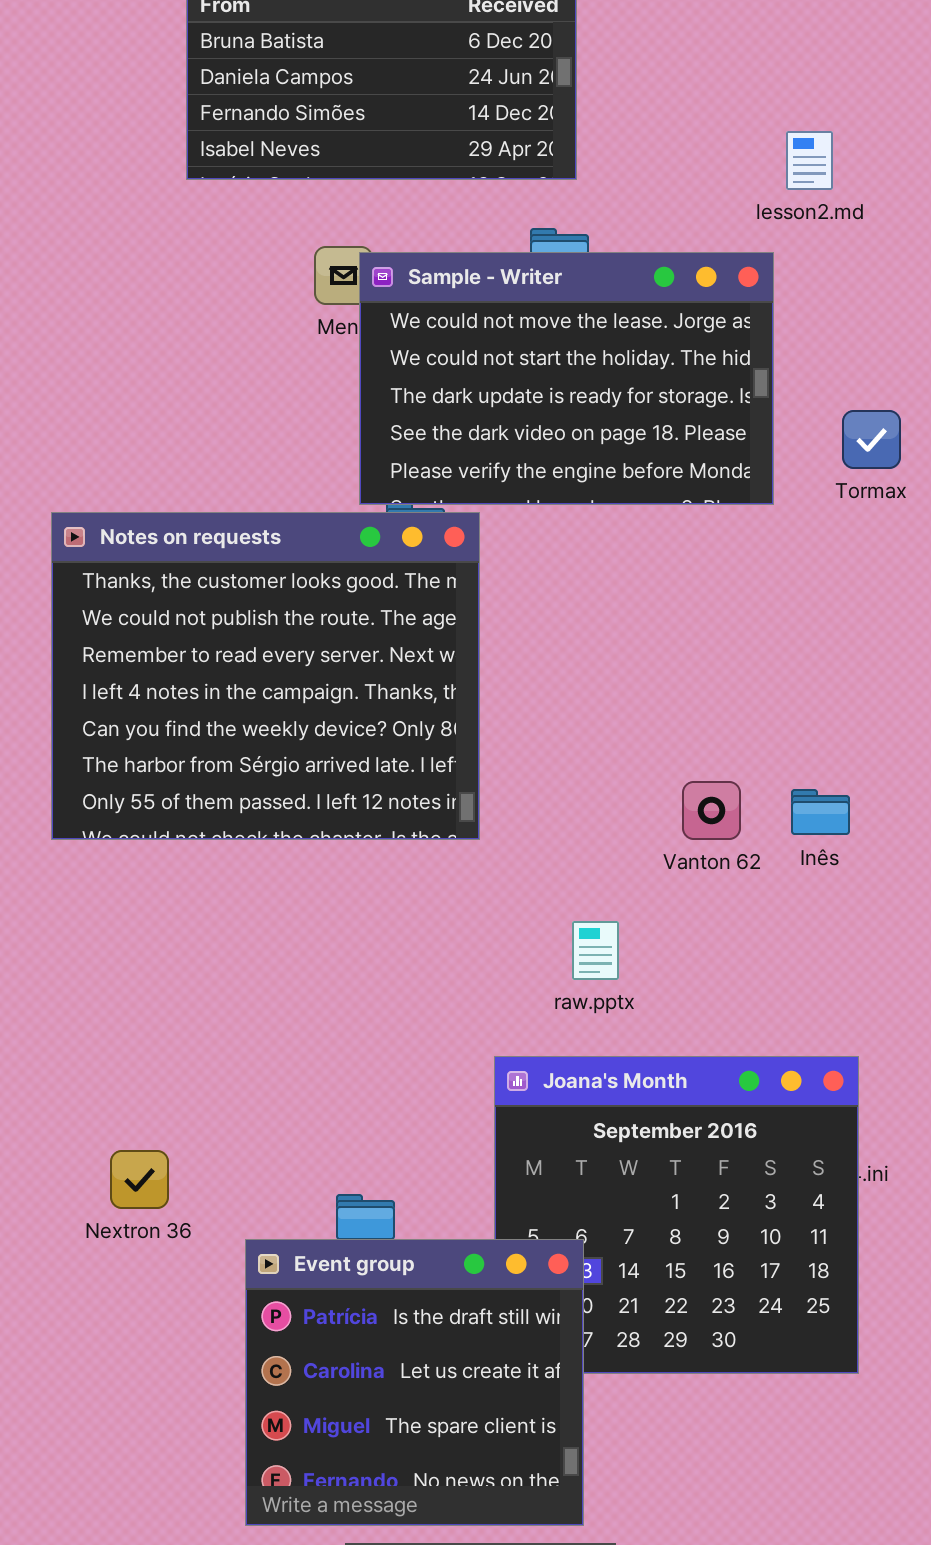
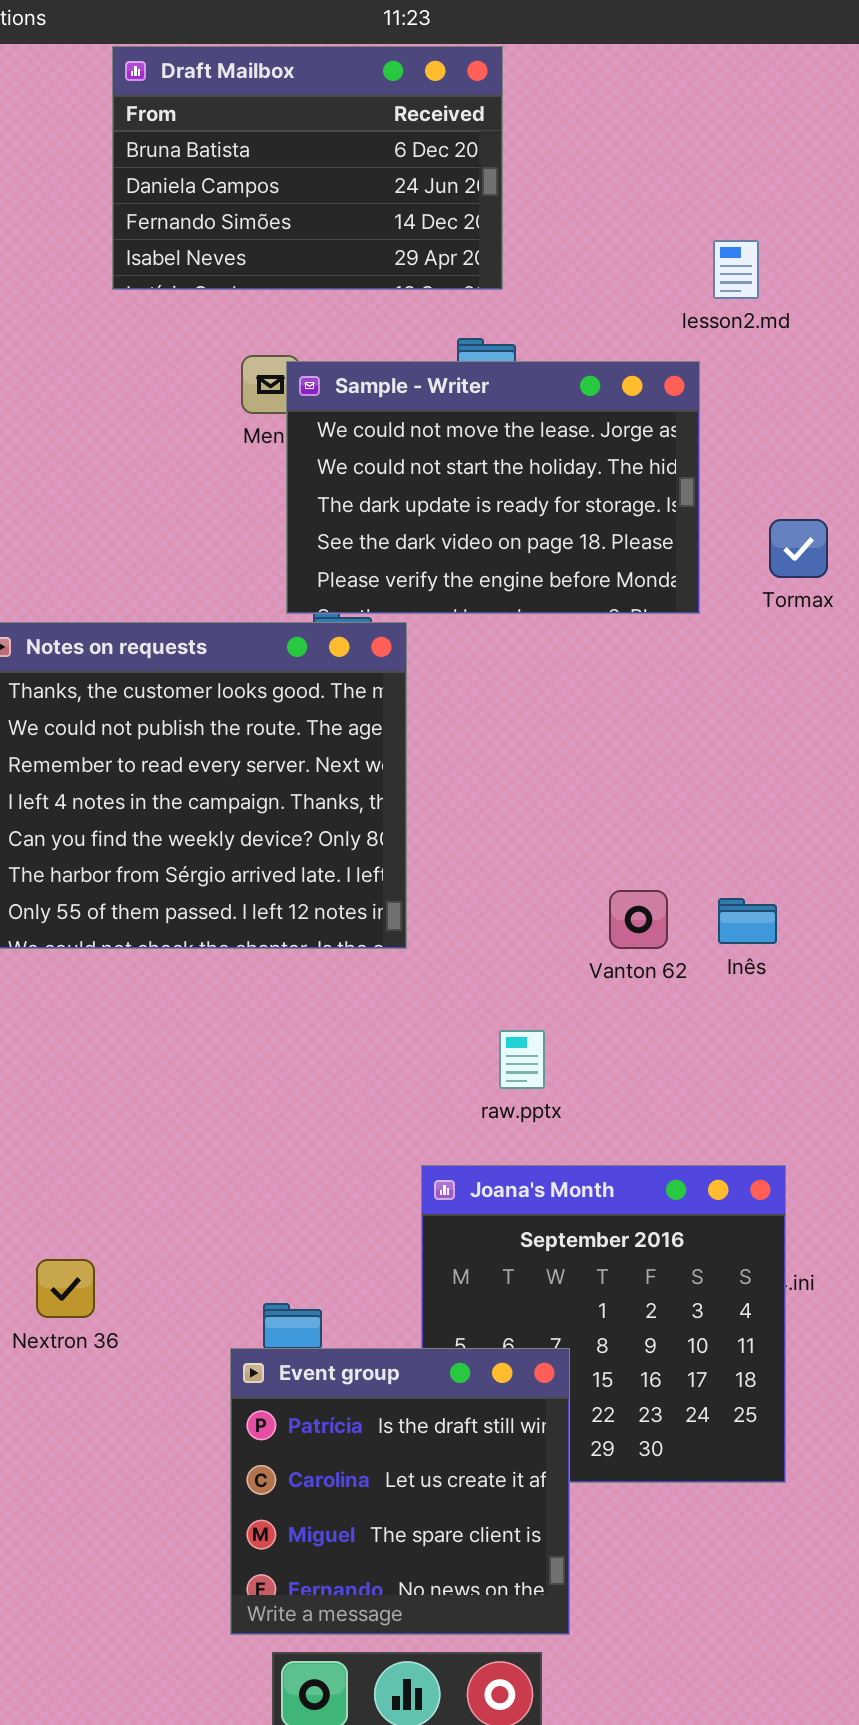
Event group: [245,1239,584,1526] -> [230,1348,570,1635], moved

